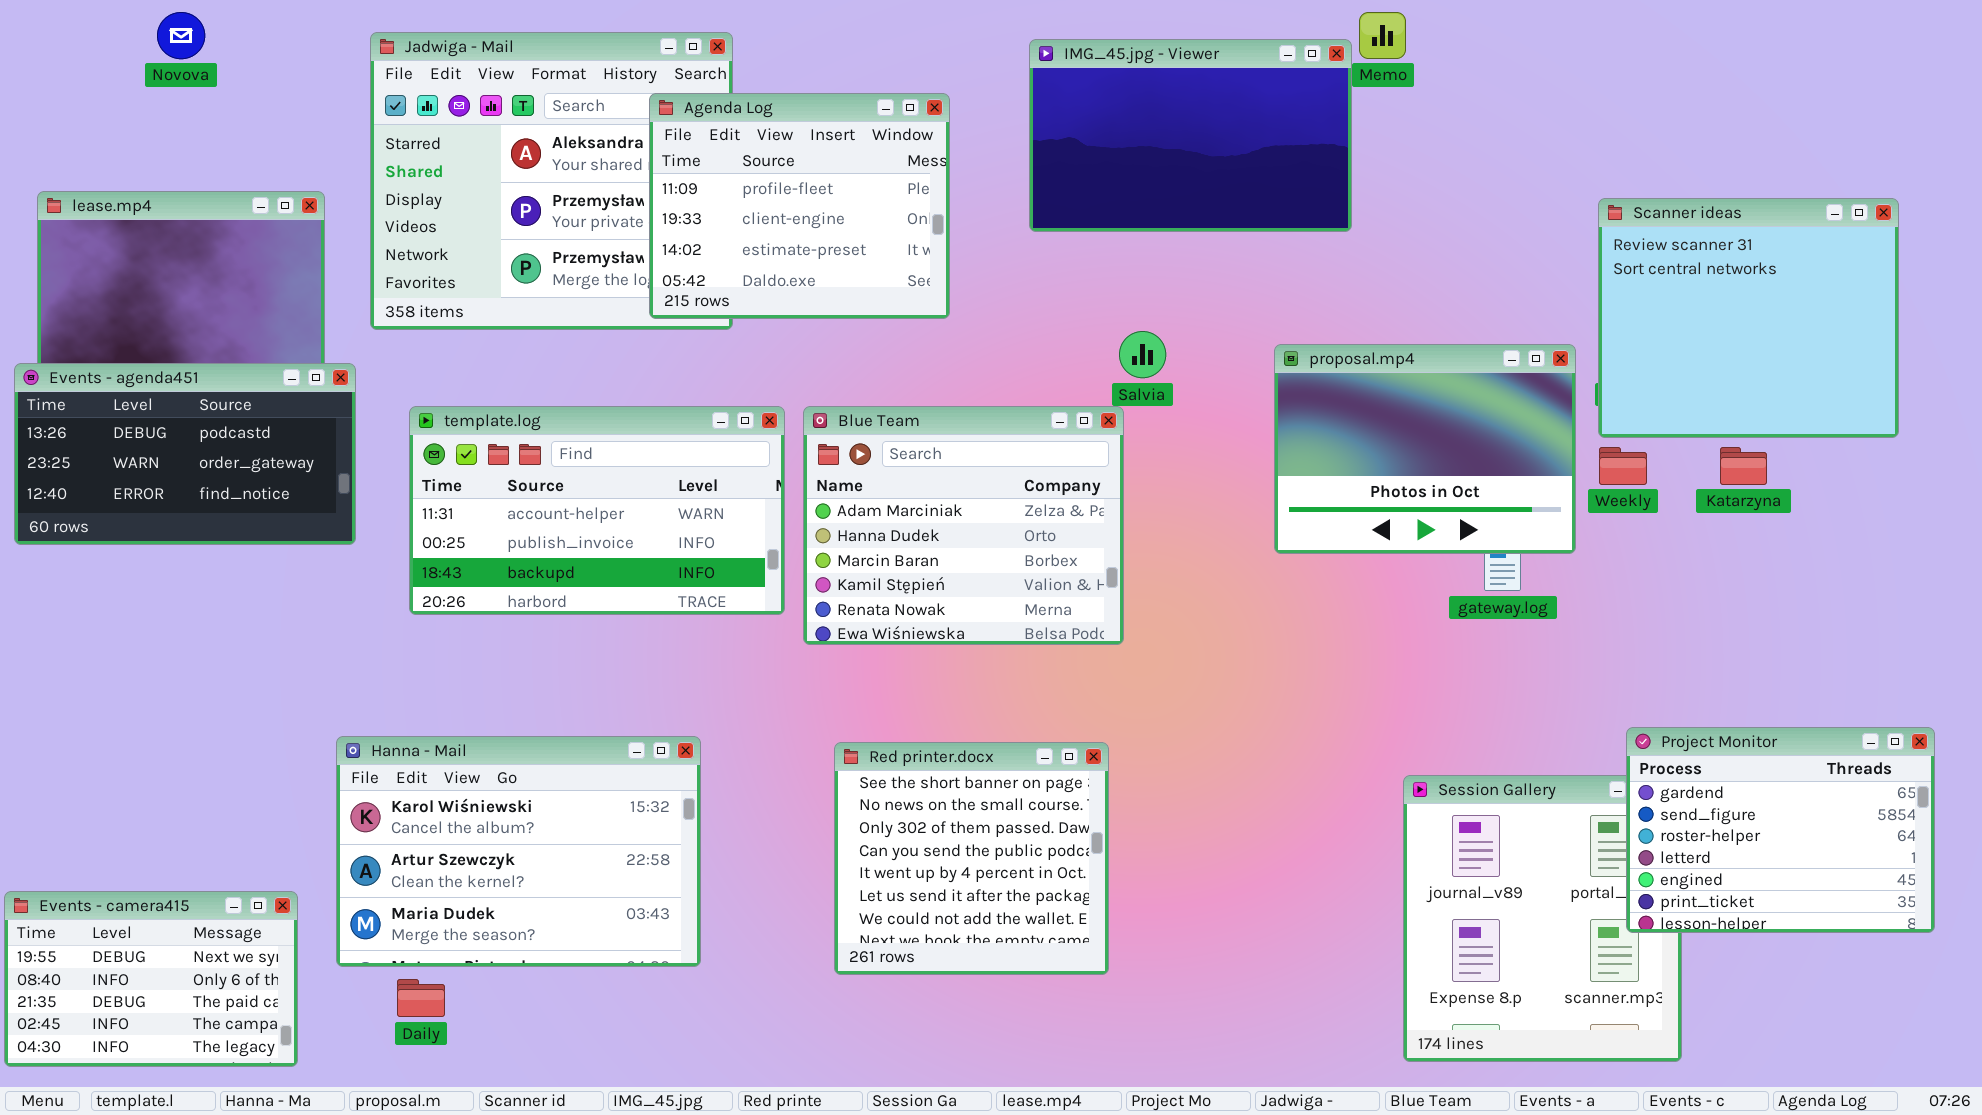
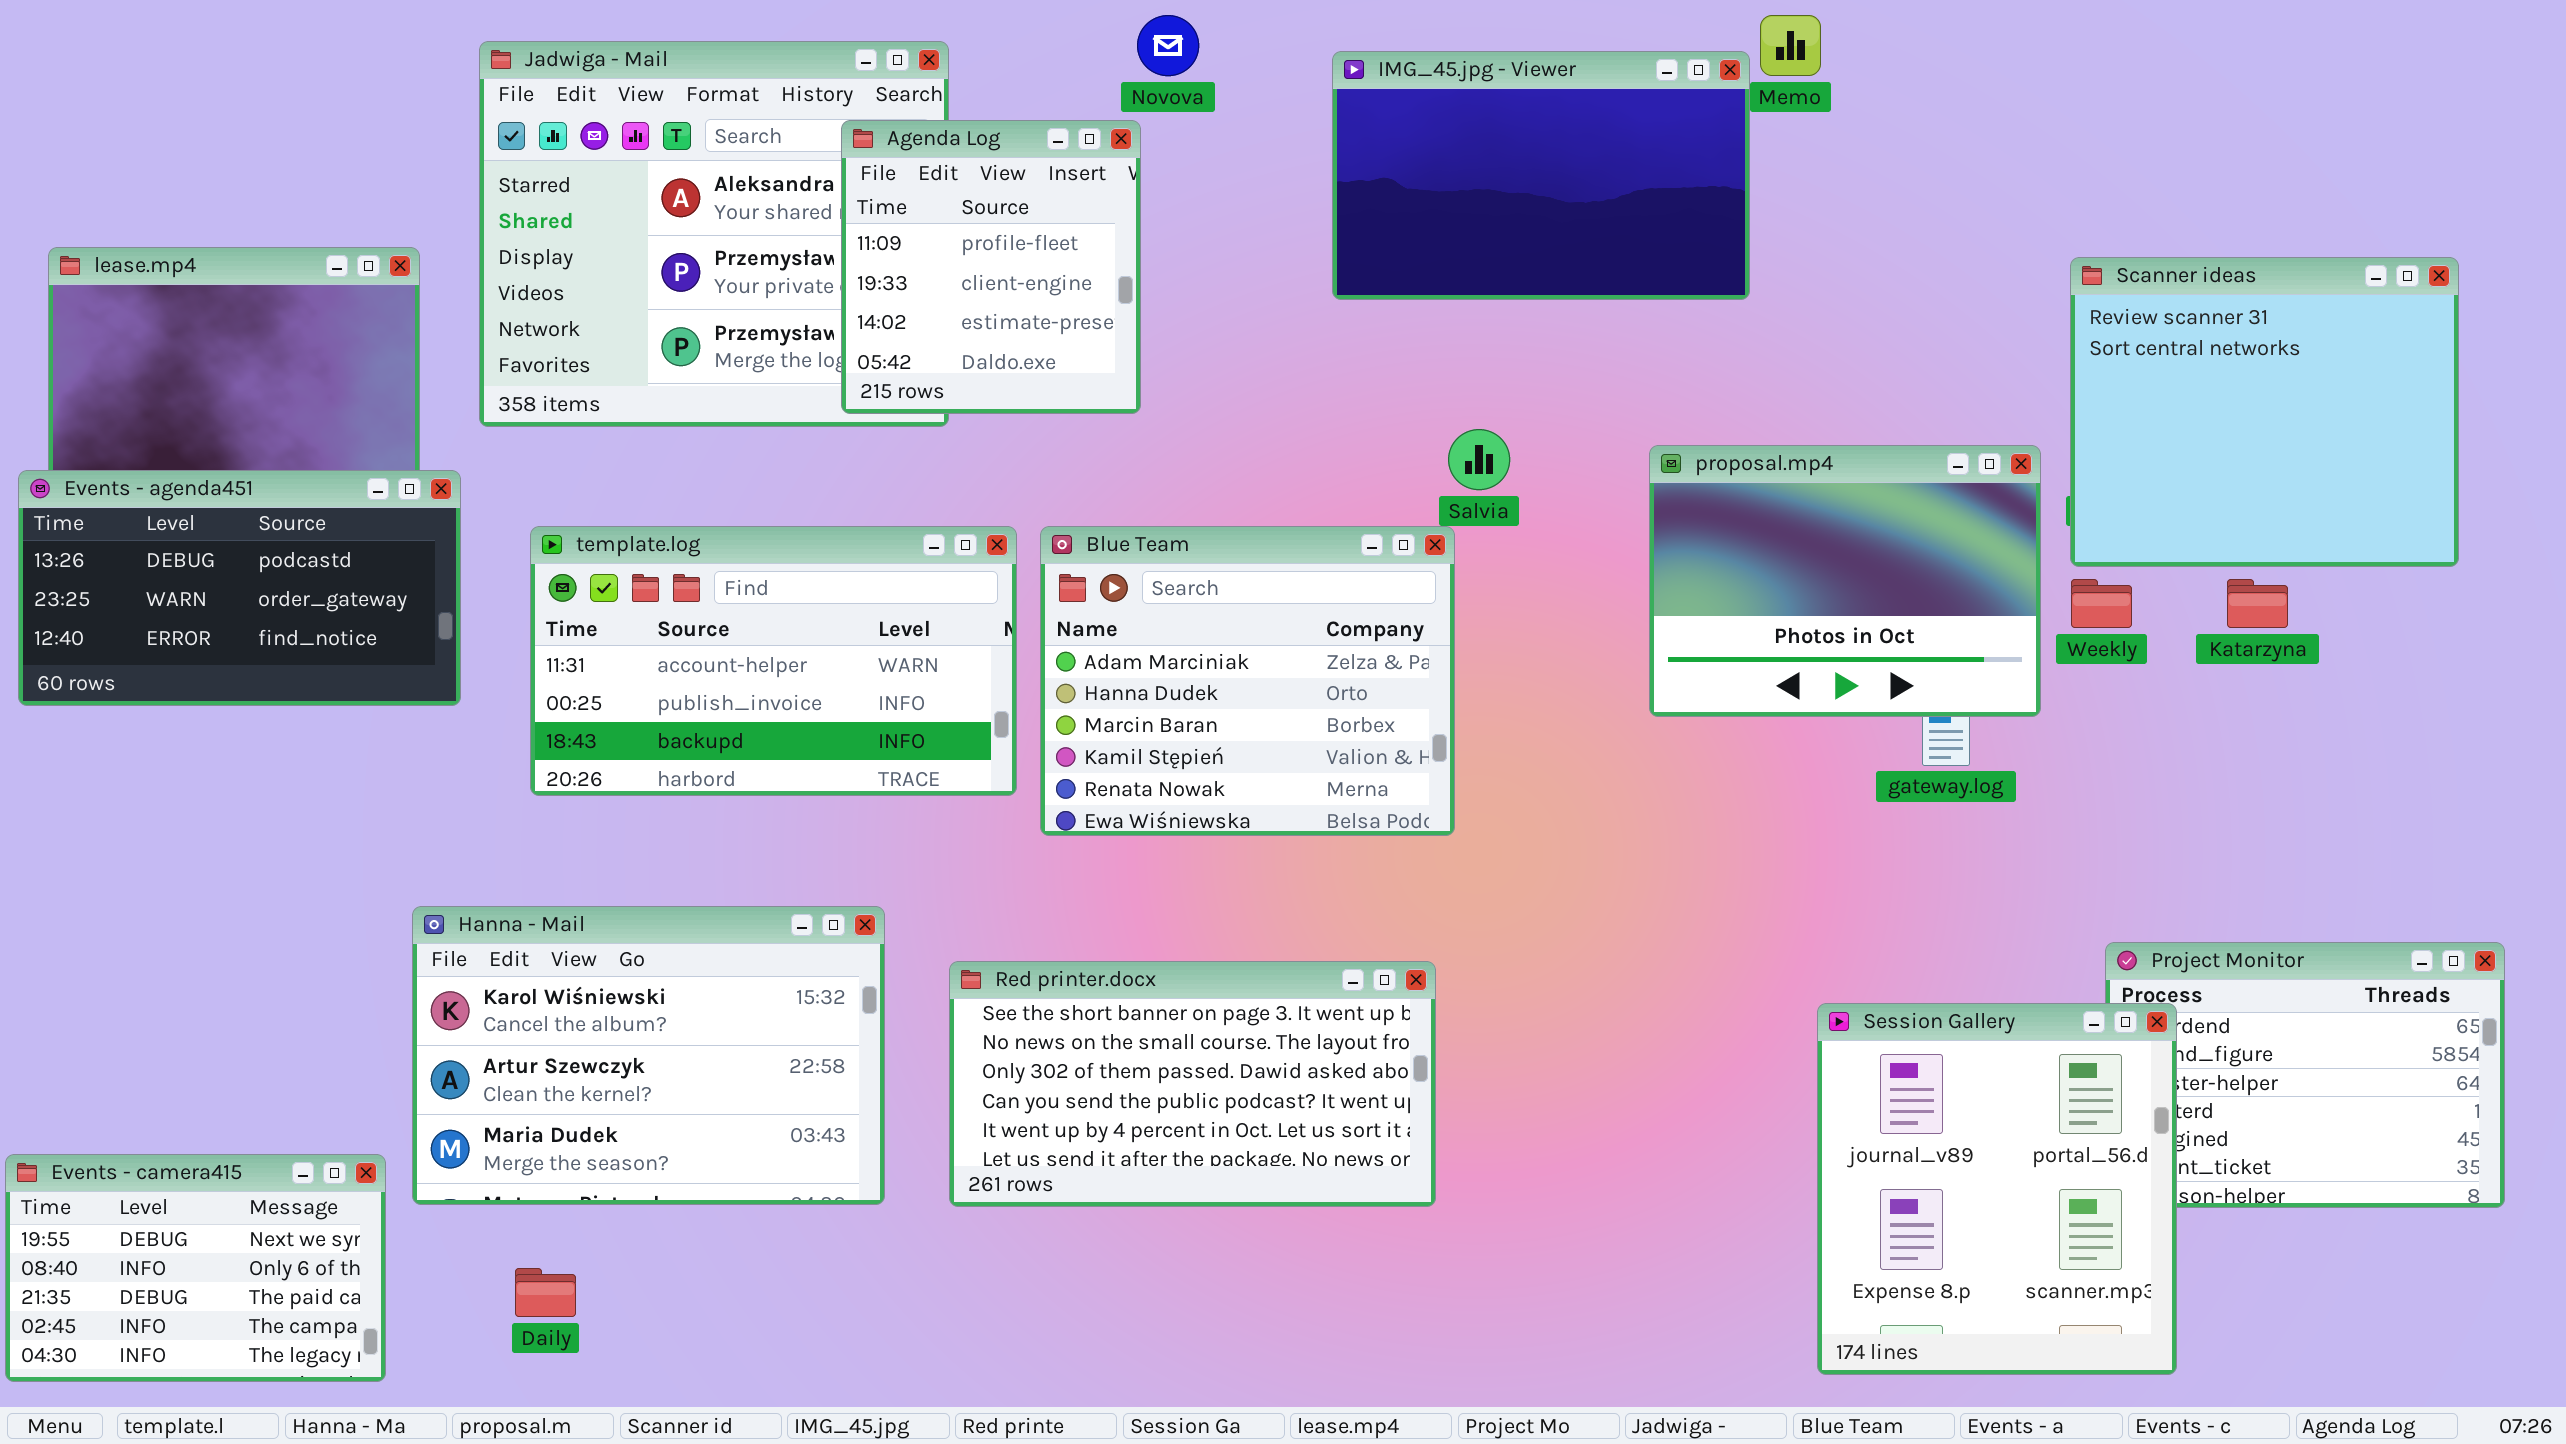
Novova: [157,12,205,59] -> [1137,15,1199,76], moved
Agenda Log: [649,93,950,319] -> [841,120,1141,414], resized
Hanna - Mail: [336,736,701,967] -> [412,906,885,1205], moved
Red printer.docx: [834,742,1109,975] -> [949,961,1436,1207], resized
Session Gallery: [1403,775,1682,1062] -> [1817,1003,2177,1375], raised

